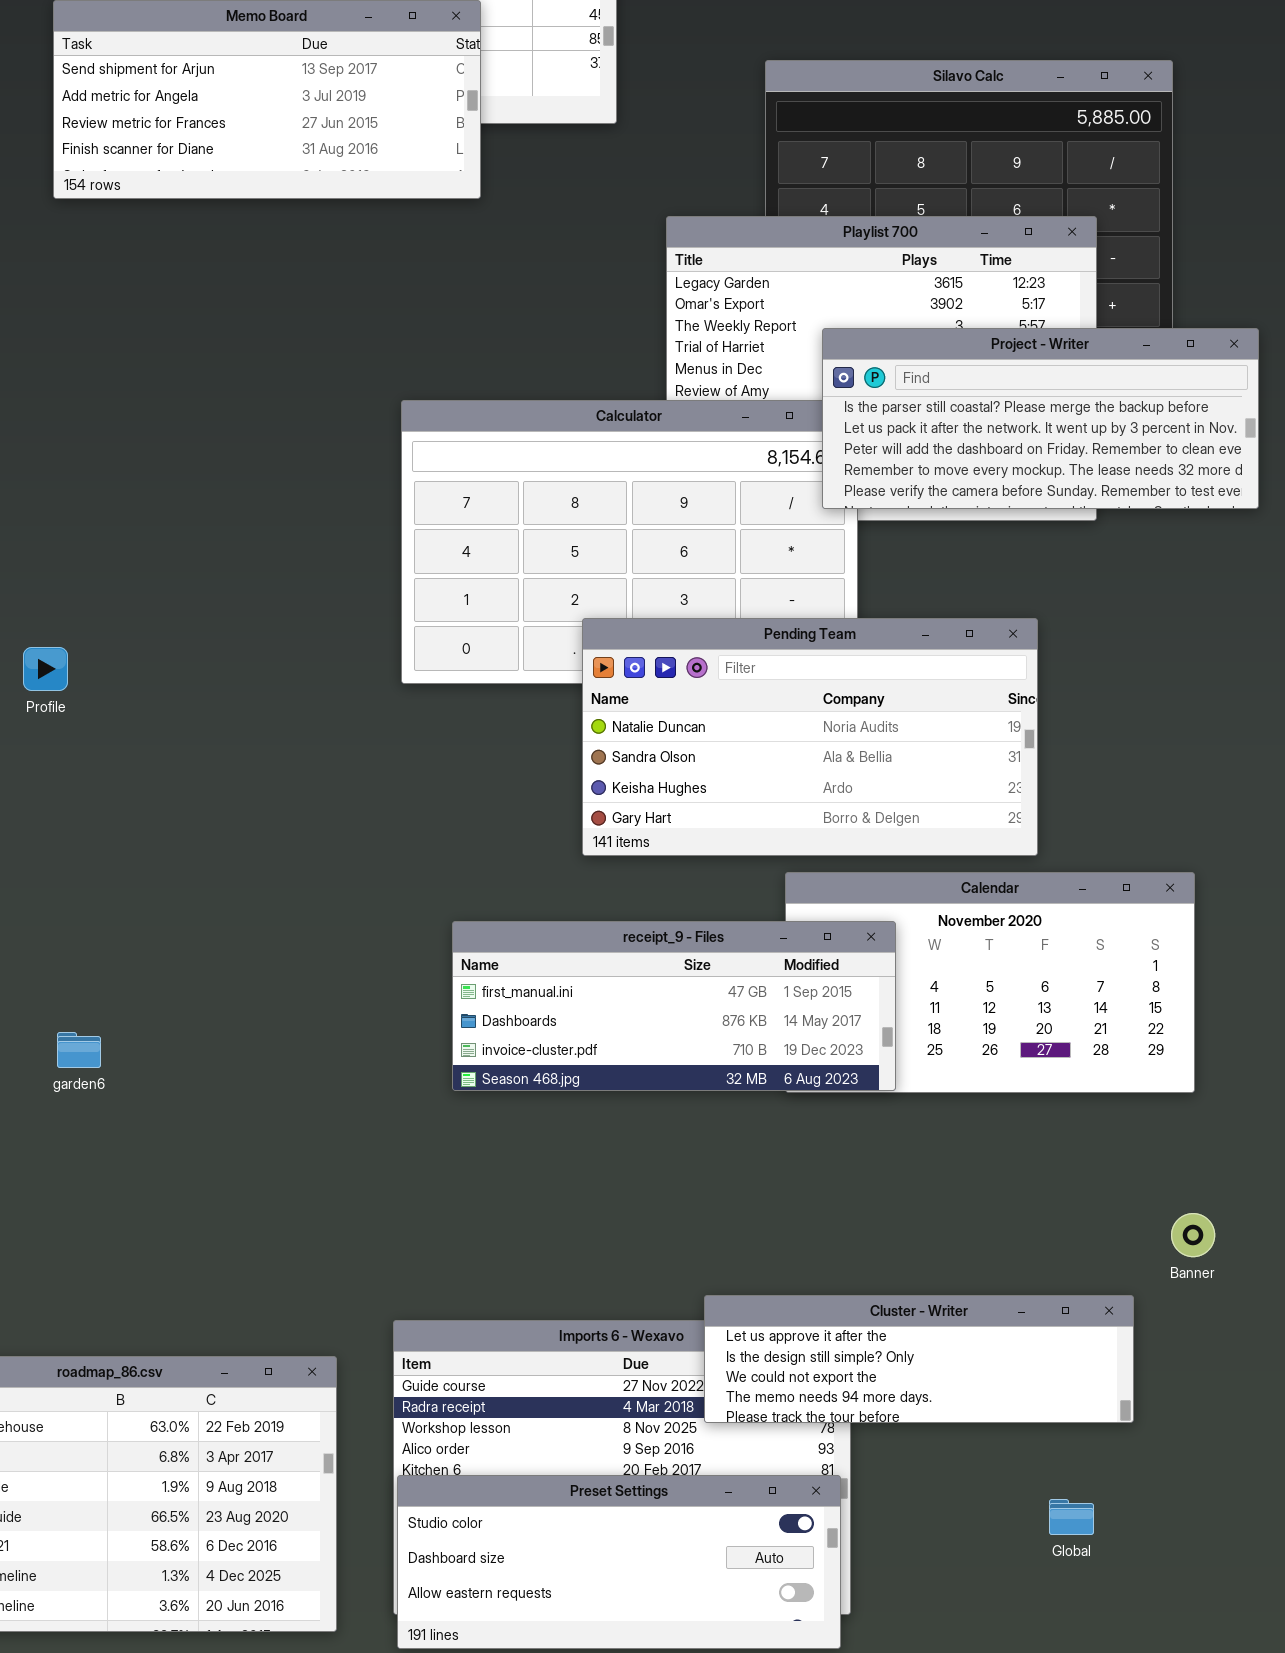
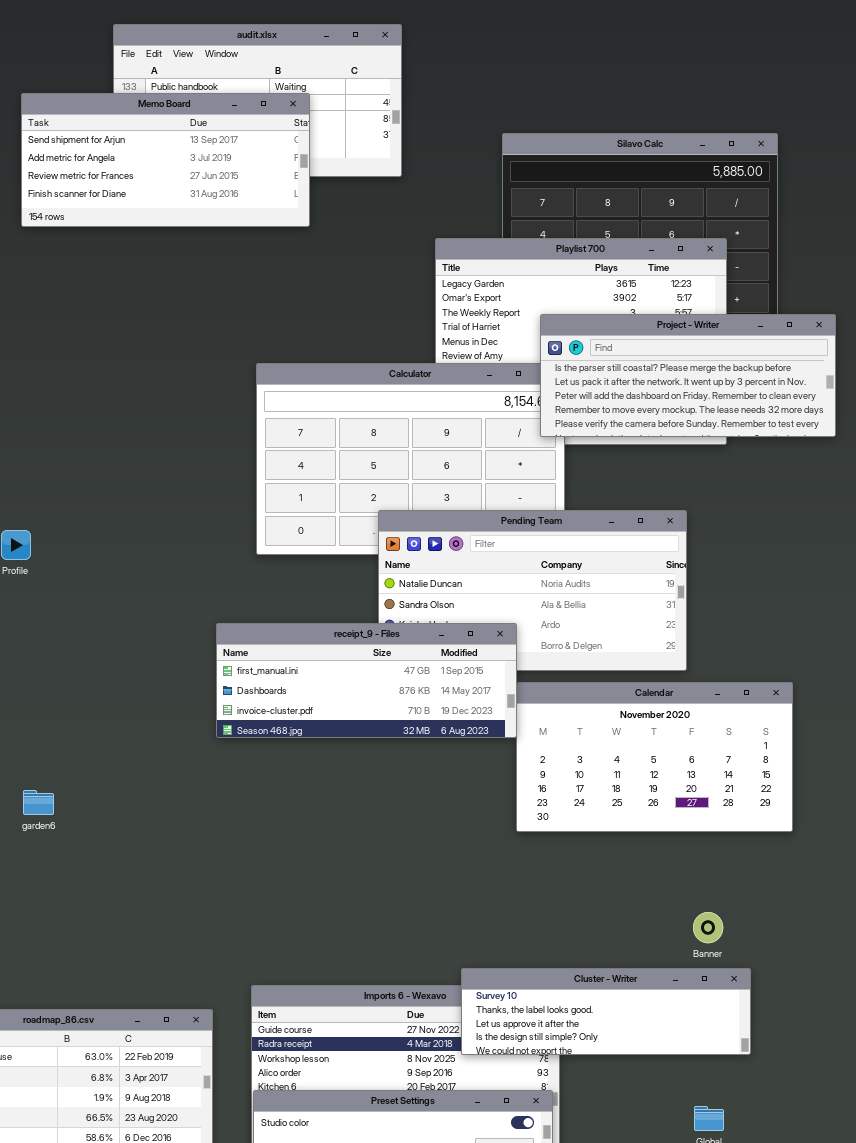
receipt_9 - Files: [452,921,896,1091] -> [216,623,517,738], moved
Banner: [1171,1213,1215,1257] -> [693,912,723,943], moved
Cluster - Writer: [704,1295,1134,1423] -> [461,968,751,1055], scrolled up 2 rows

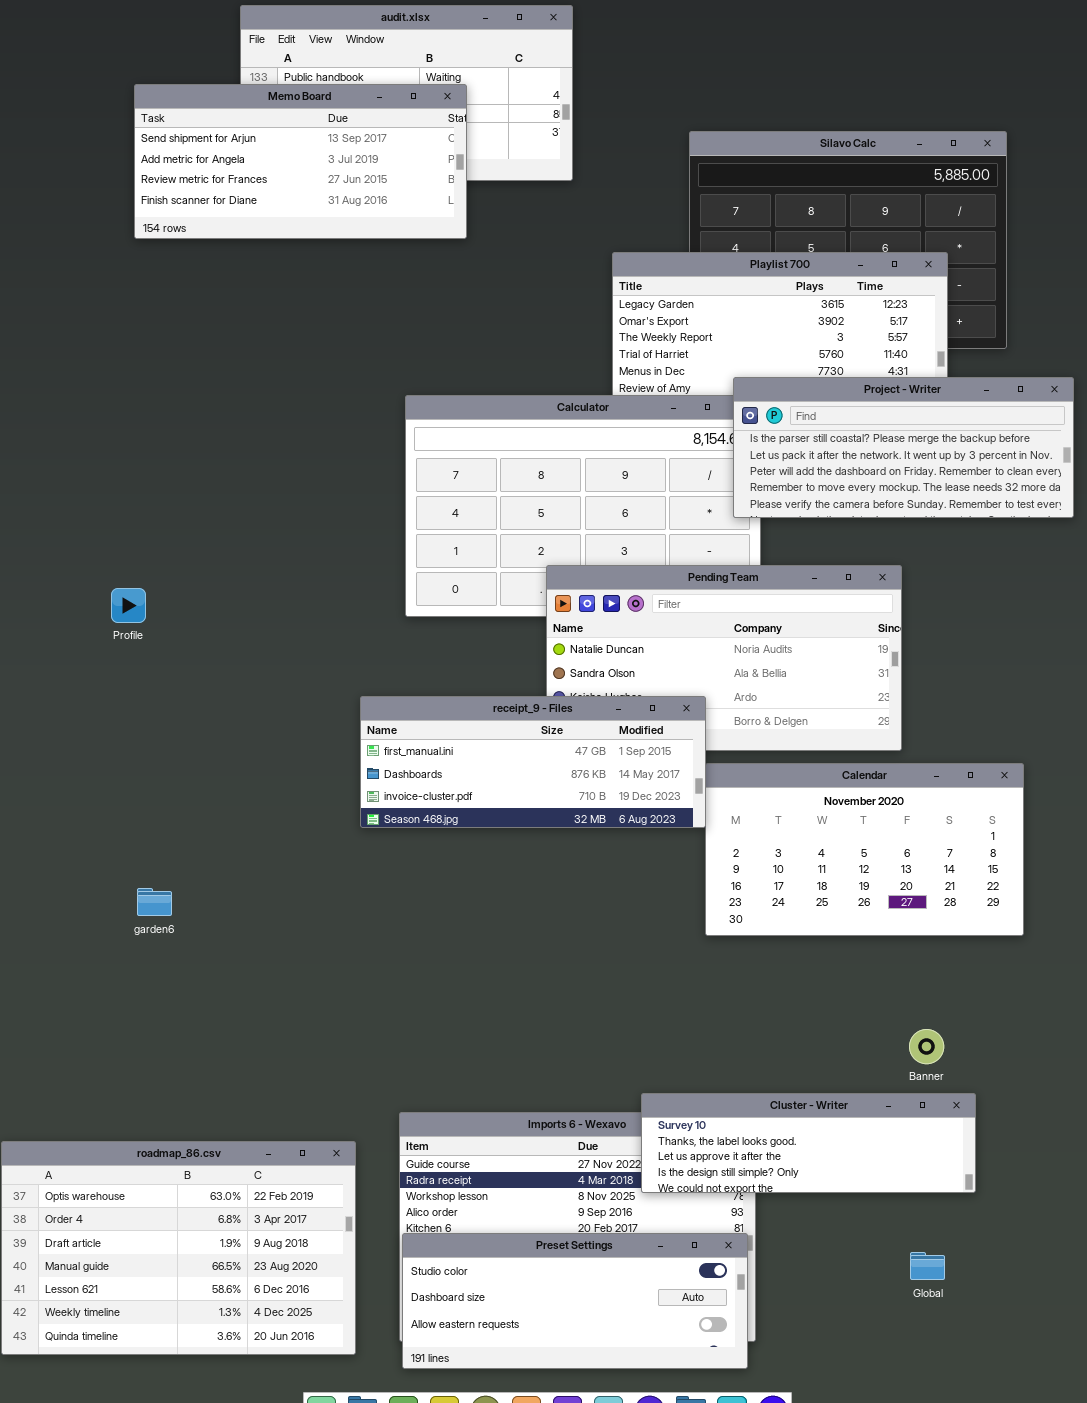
Project - Writer: [540,314,836,437] -> [733,377,1074,518], moved

